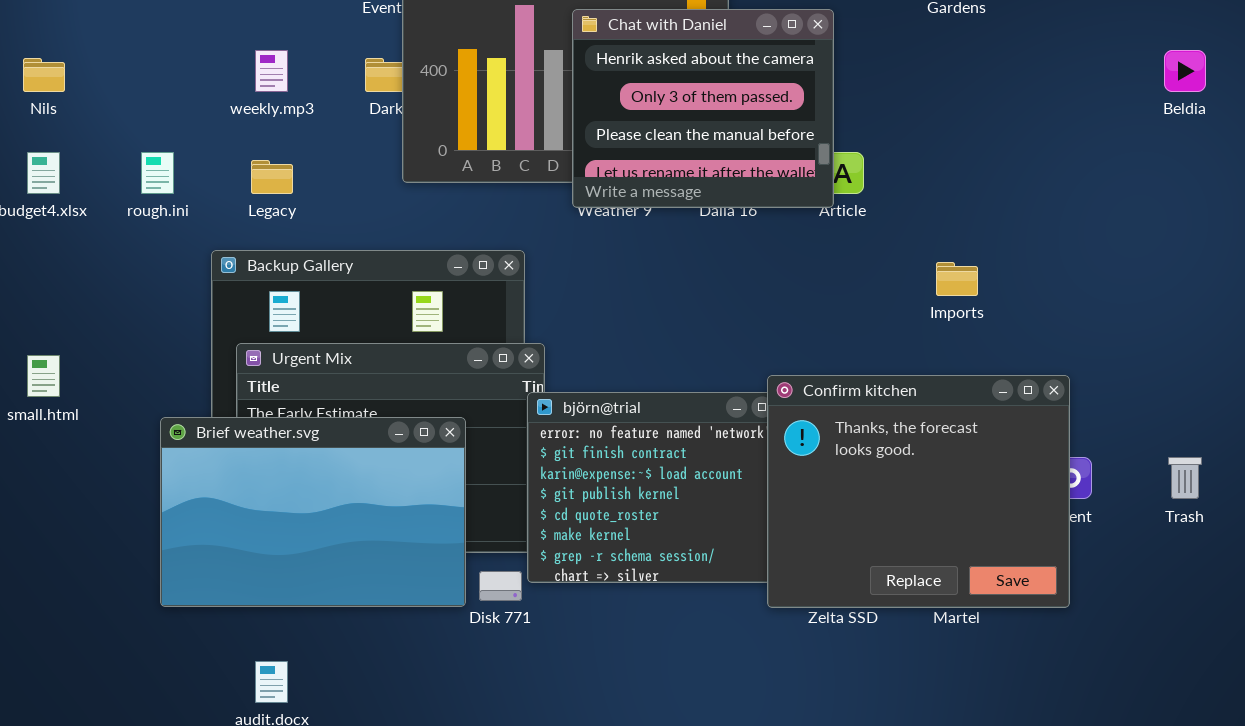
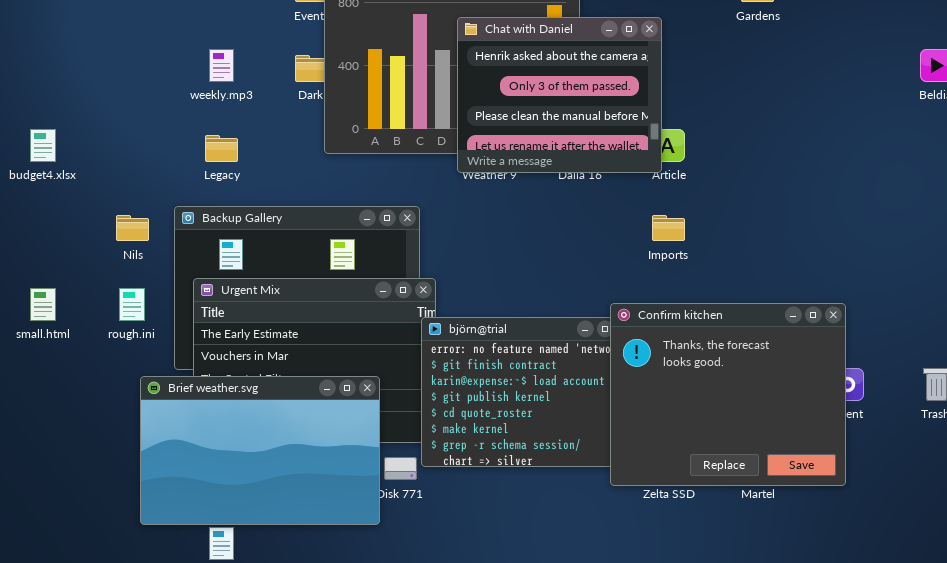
Nils: [23,58,65,92] -> [116,215,149,241], moved
rough.ini: [141,152,174,194] -> [119,288,145,321], moved
Imports: [936,262,978,296] -> [652,215,685,241], moved
Brief weather.svg: [160,417,466,607] -> [140,376,380,525], moved

